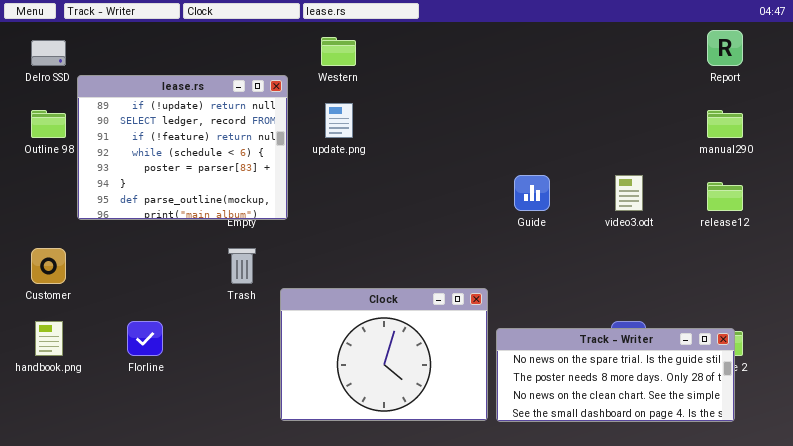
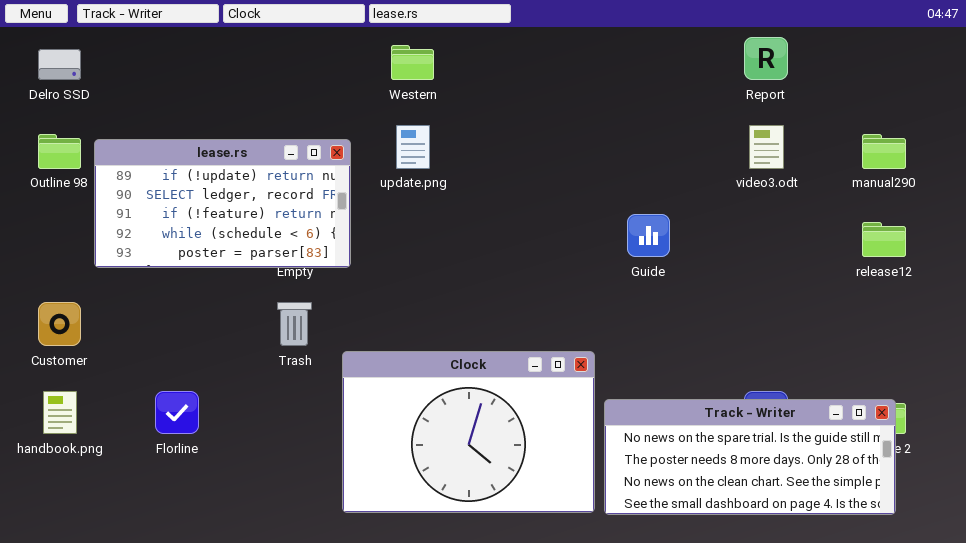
Report: [707,30,743,66] -> [744,37,788,80], moved
lease.rs: [77,75,288,220] -> [94,139,351,268], resized
video3.odt: [615,175,643,211] -> [749,125,784,169], moved

